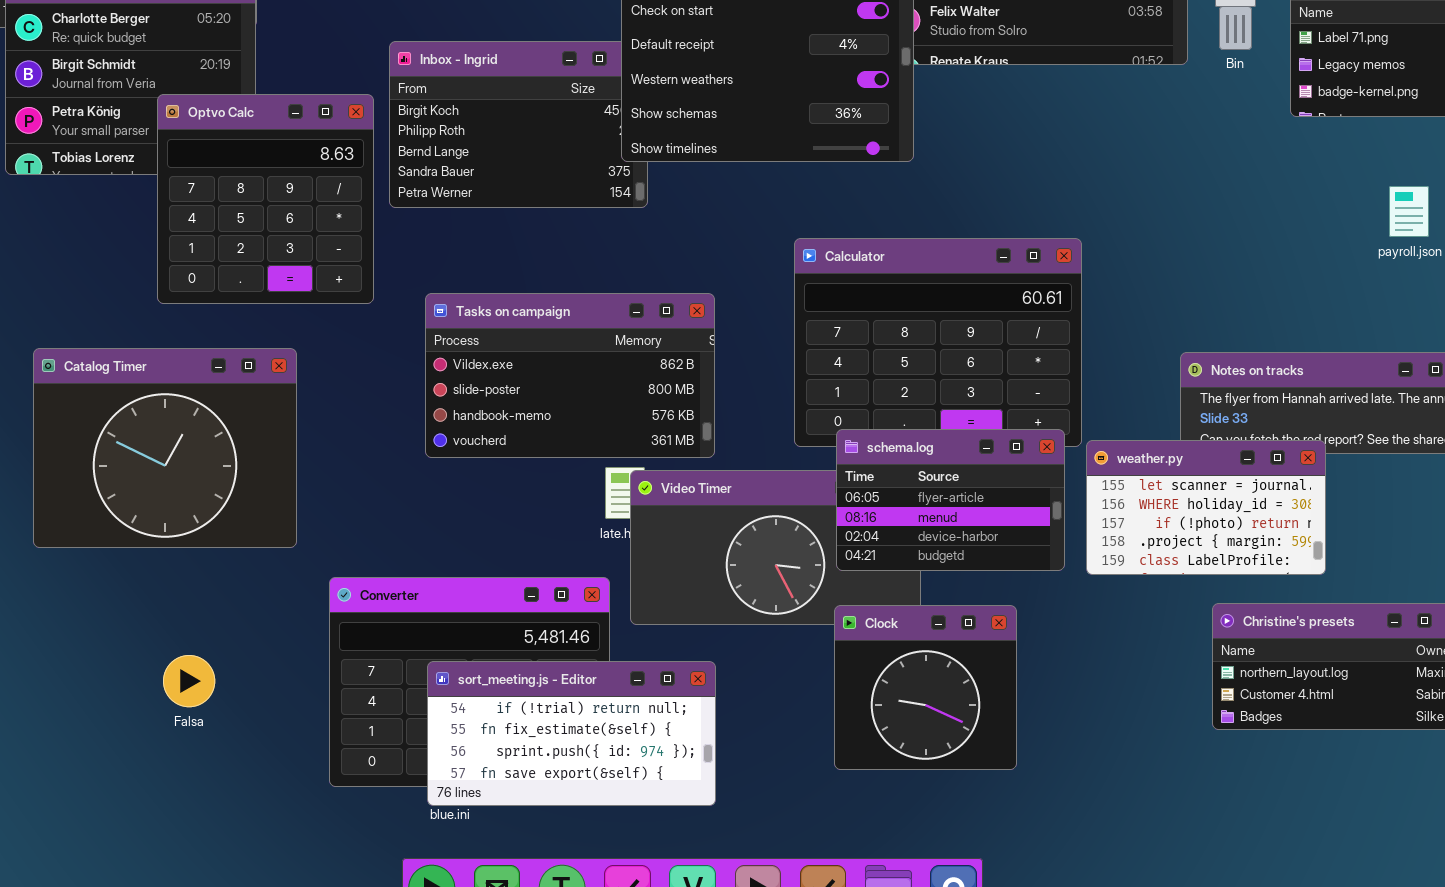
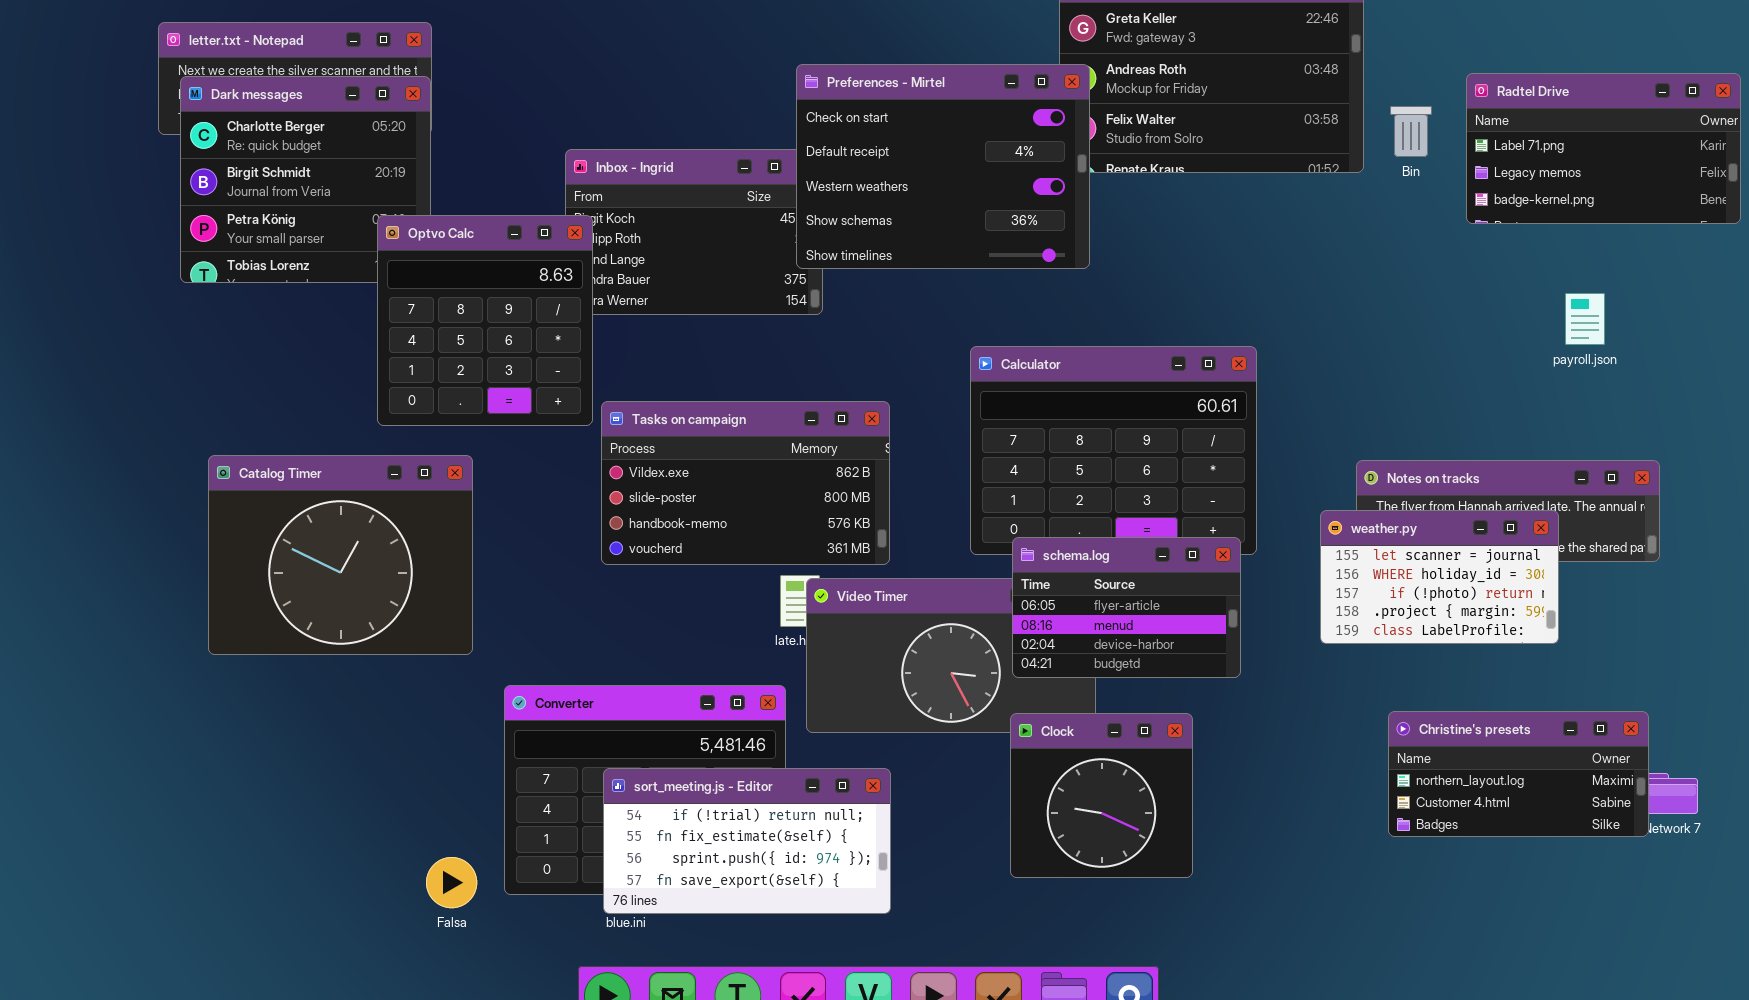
Optvo Calc: [157,94,374,304] -> [377,215,593,426], moved
weather.py: [1086,440,1326,575] -> [1320,510,1559,644], moved
Falsa: [163,655,215,707] -> [426,857,477,908], moved

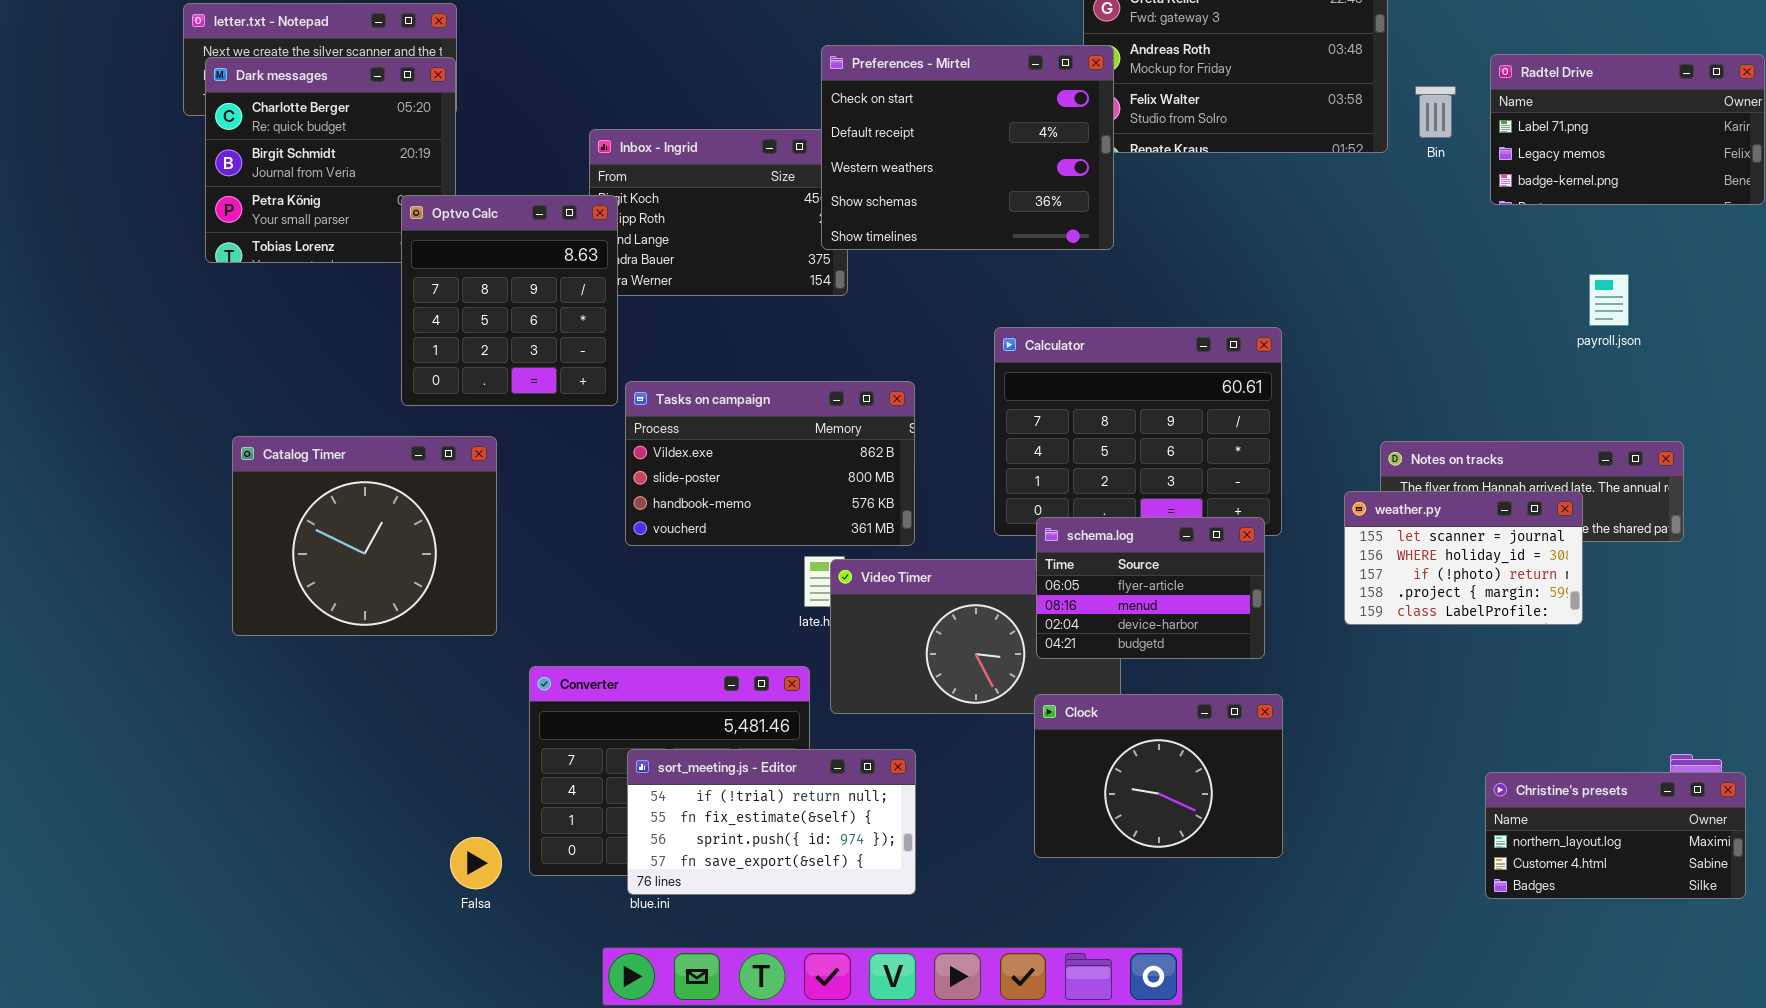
Christine's presets: [1388,711,1649,837] -> [1485,772,1746,899], moved
Clock: [1010,713,1193,878] -> [1034,694,1283,858], resized

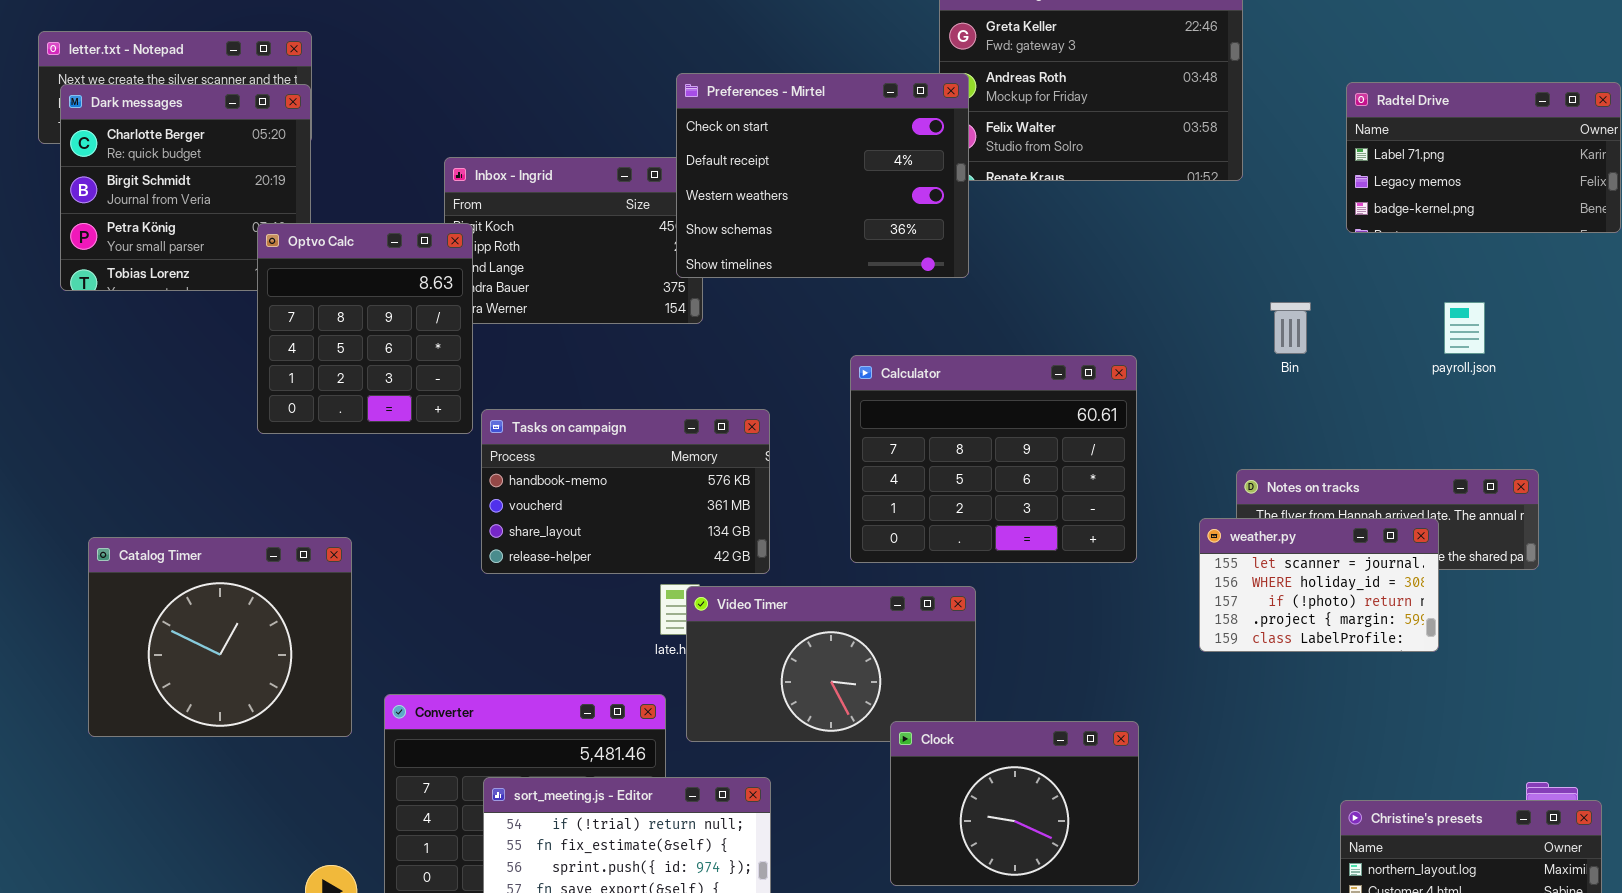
Bin: [1415,86,1456,138] -> [1270,302,1311,354], moved
Tasks on campaign: [625,381,915,546] -> [481,409,770,574], scrolled down 2 rows
Catalog Timer: [232,436,497,636] -> [88,537,352,737], moved
schema.log: [1036,517,1265,659] -> none, closed

